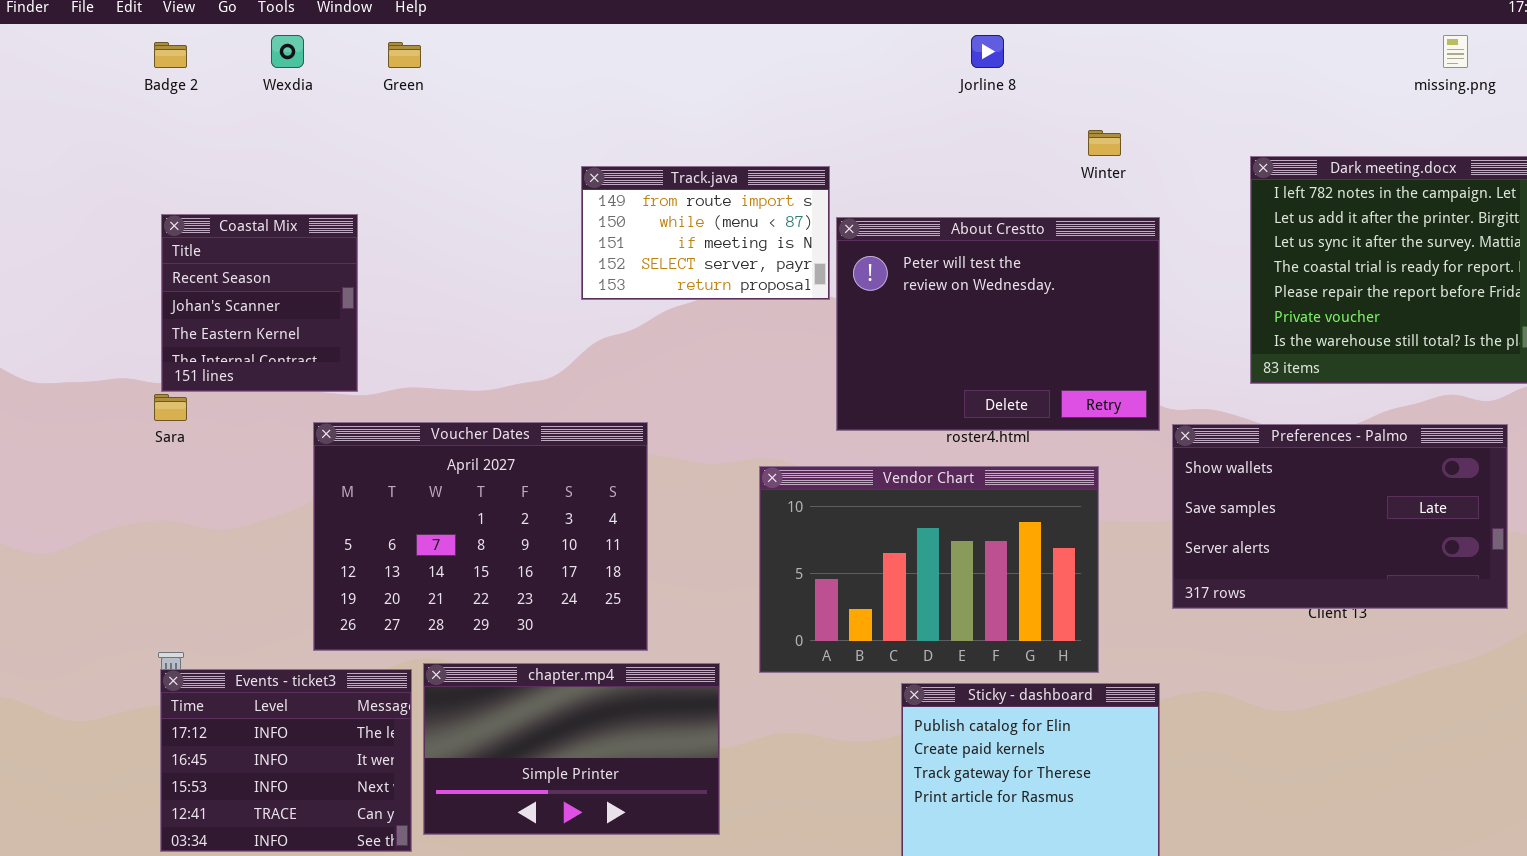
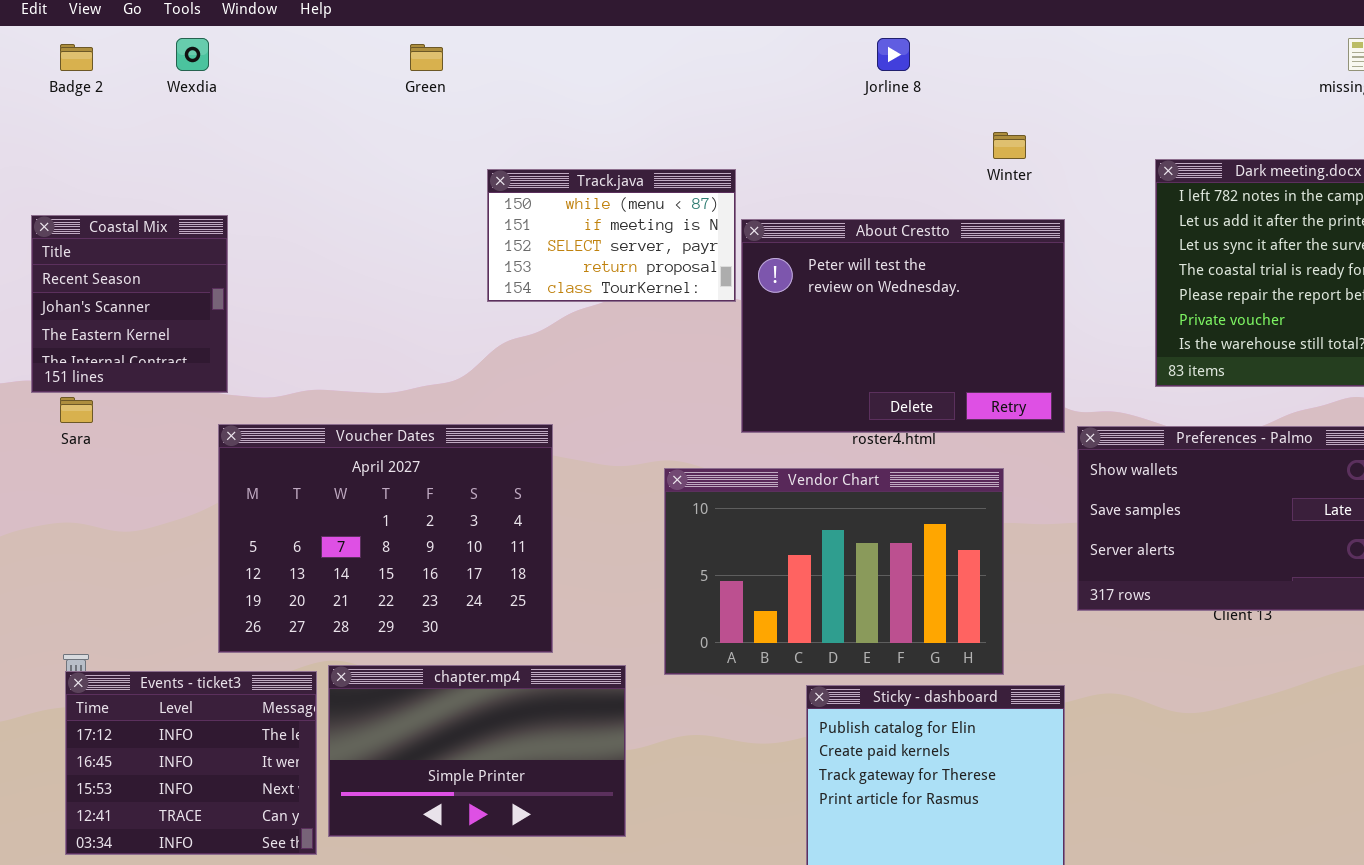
Green: [388,42,421,68] -> [410,44,443,71], moved
Track.java: [581,166,830,300] -> [487,169,736,302], scrolled down 1 row
Coastal Mix: [161,214,358,392] -> [31,215,228,393], moved

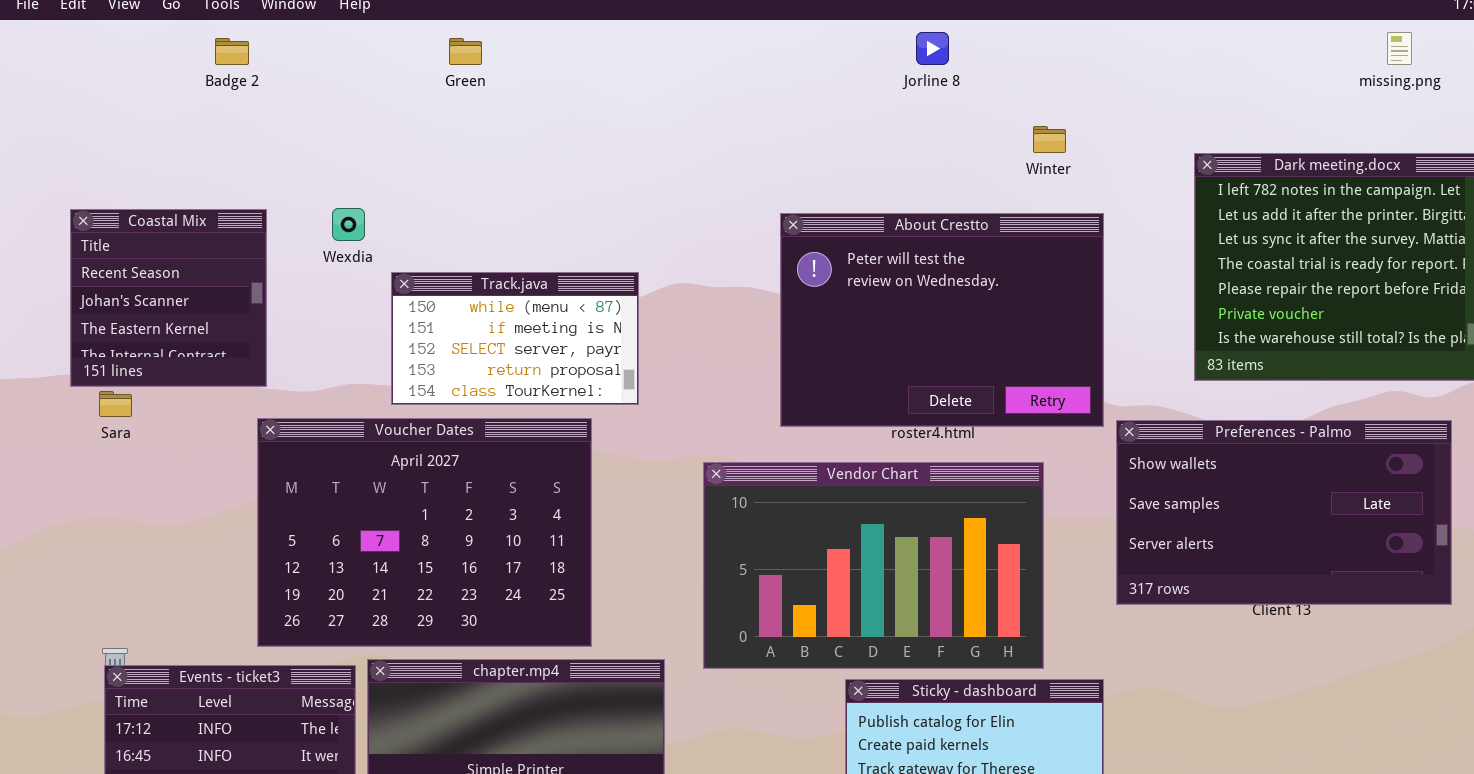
Wexdia: [176,38,209,71] -> [332,208,365,241], moved
Badge 2: [60,44,93,71] -> [215,38,249,65], moved
Track.java: [487,169,736,302] -> [391,272,639,405], moved

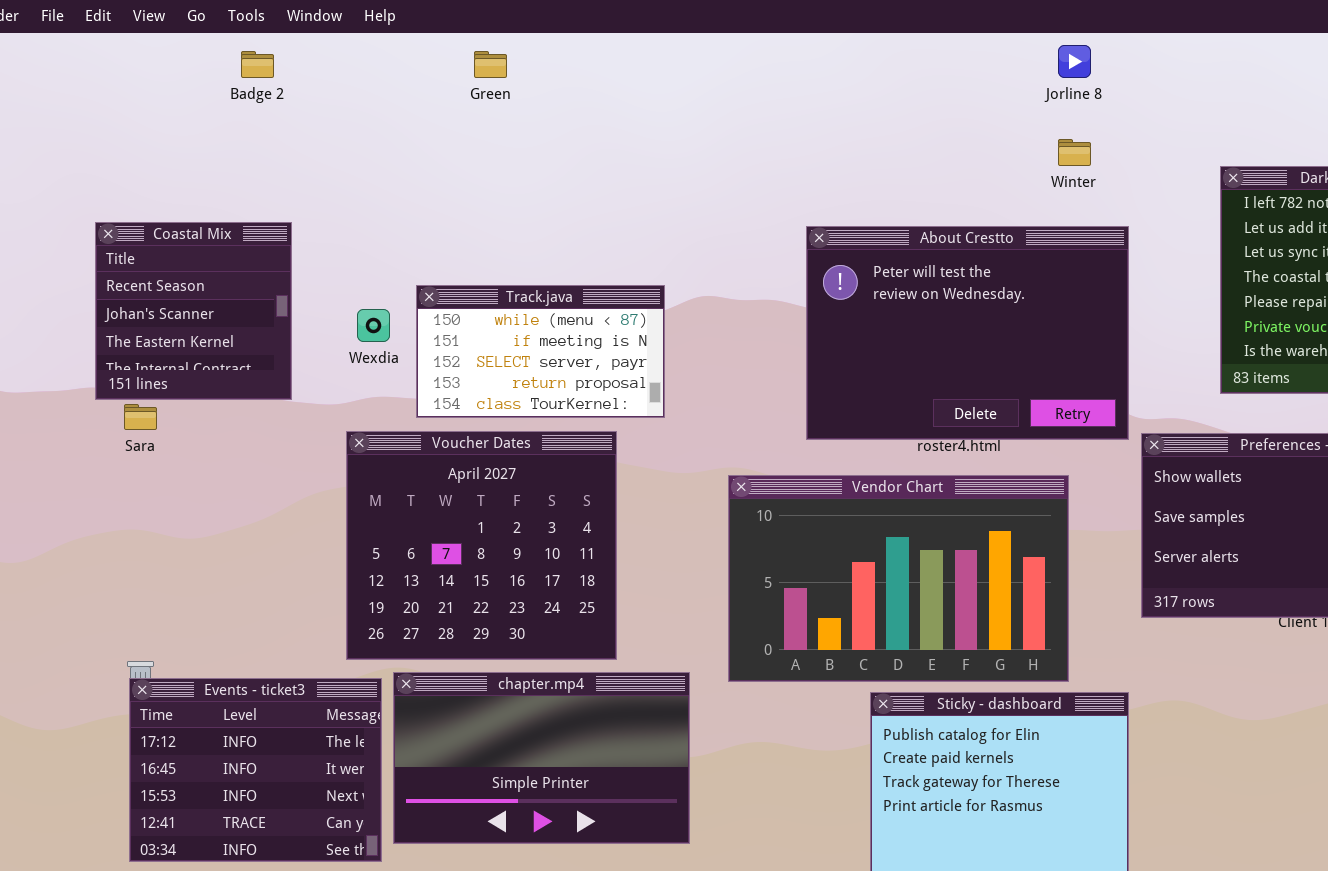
Jorline 8: [916,32,949,65] -> [1058,45,1091,78], moved
Wexdia: [332,208,365,241] -> [357,309,390,342], moved
Voucher Dates: [257,418,592,647] -> [346,431,617,660], resized

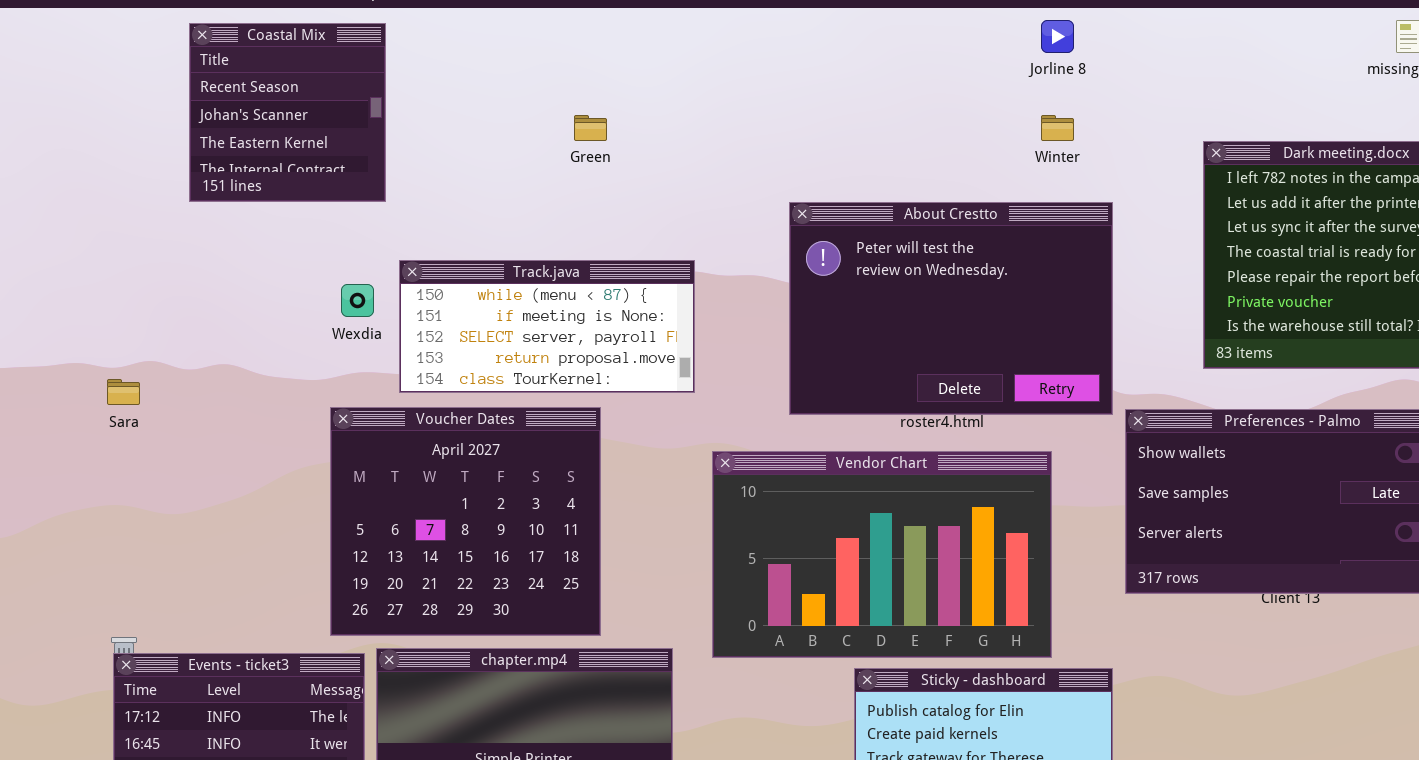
Green: [474,51,507,78] -> [574,115,607,141], moved
Coastal Mix: [95,222,292,400] -> [189,23,386,202], moved
Track.java: [416,285,665,418] -> [399,260,695,393], resized

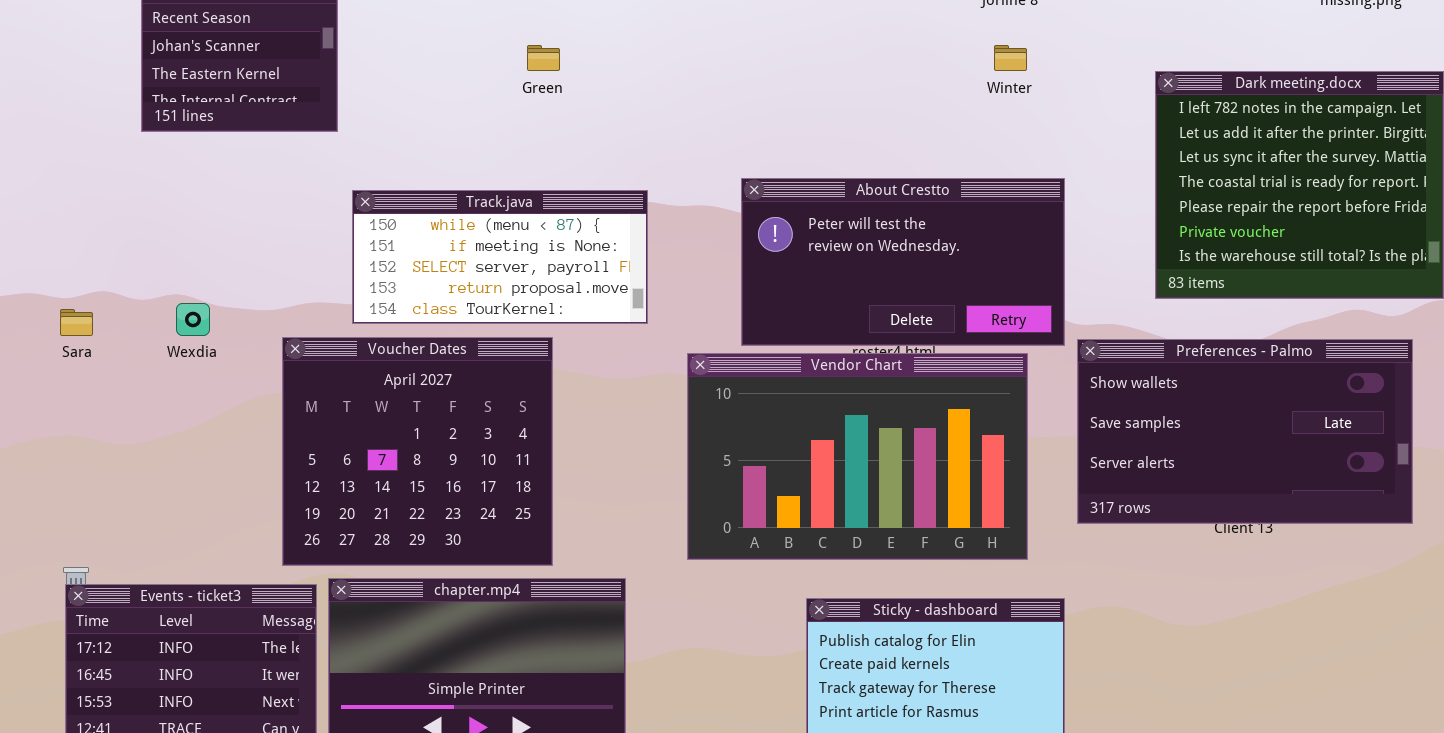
About Crestto: [789,202,1113,415] -> [741,178,1065,346], resized
Wexdia: [341,284,374,317] -> [176,303,210,336], moved
Vendor Chart: [712,451,1052,658] -> [687,353,1028,560], moved

